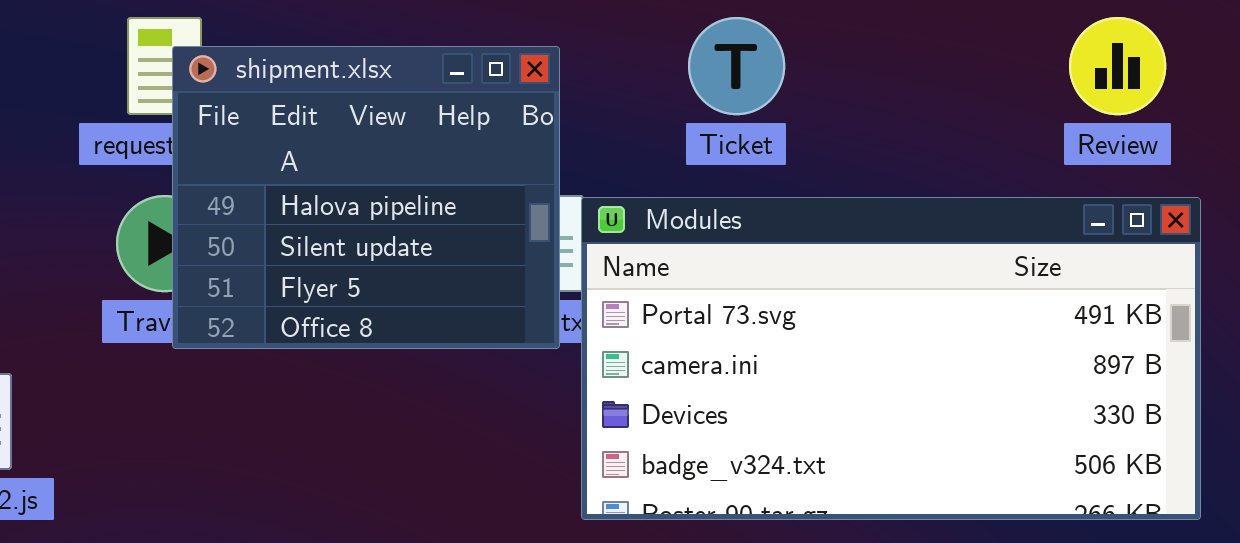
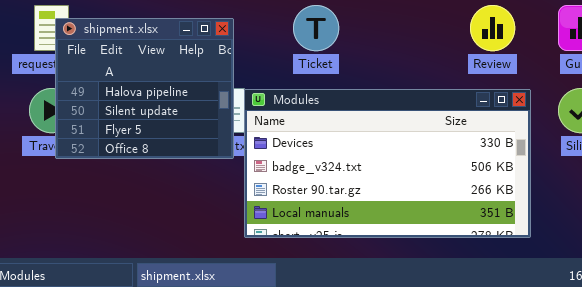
Modules: [581,197,1201,520] -> [244,89,531,238], scrolled down 2 rows

